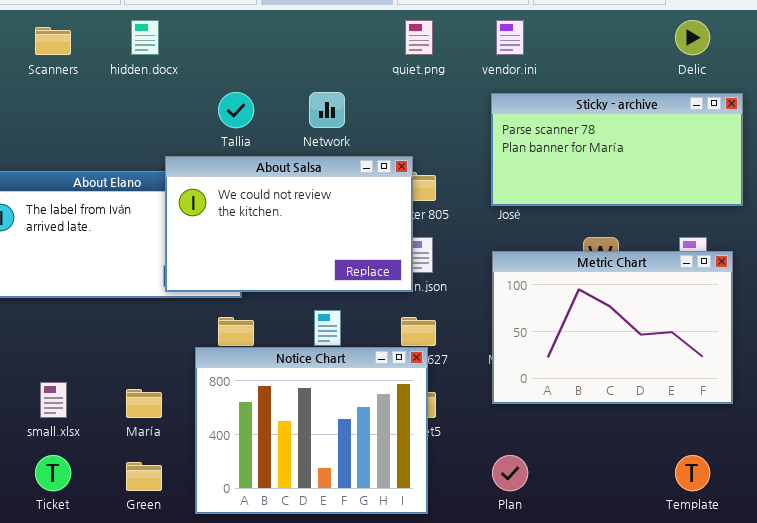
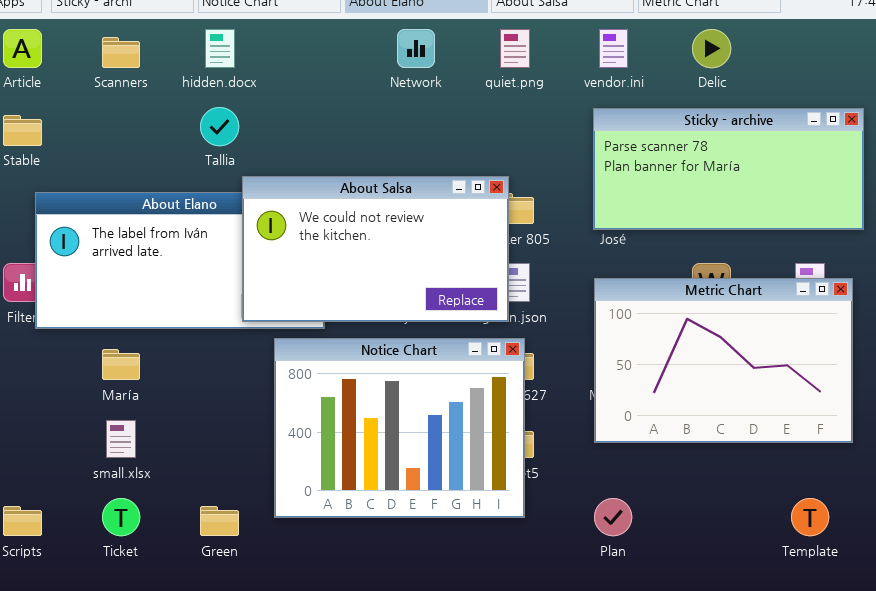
Delic: [675,20,710,55] -> [692,29,731,68], moved
Tallia: [218,92,254,128] -> [200,107,239,146], moved
Network: [309,92,345,128] -> [397,29,435,68], moved
Notice Chart: [195,347,428,514] -> [274,338,525,518], moved
María: [126,389,162,418] -> [102,349,140,380], moved

